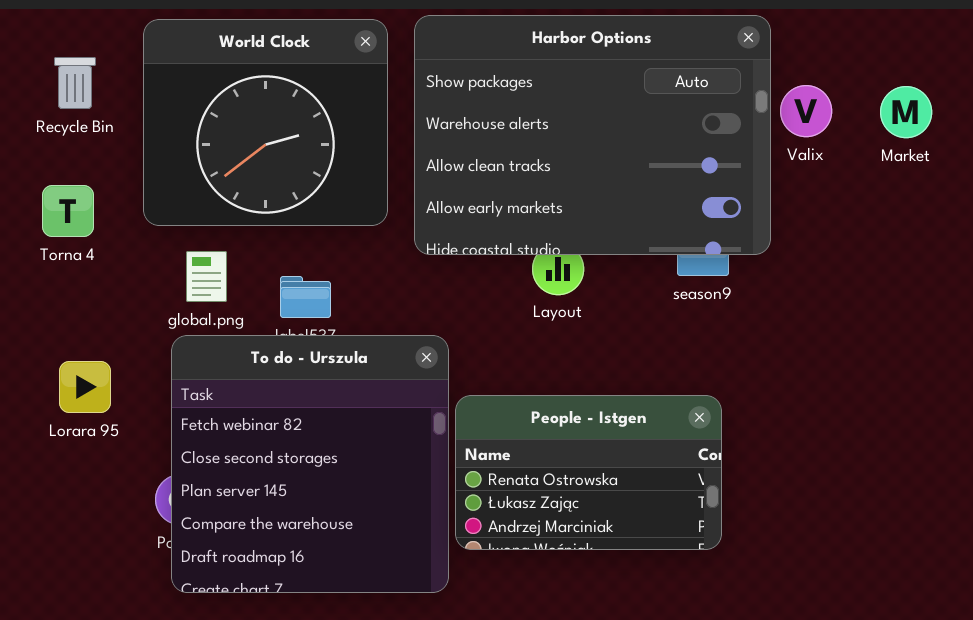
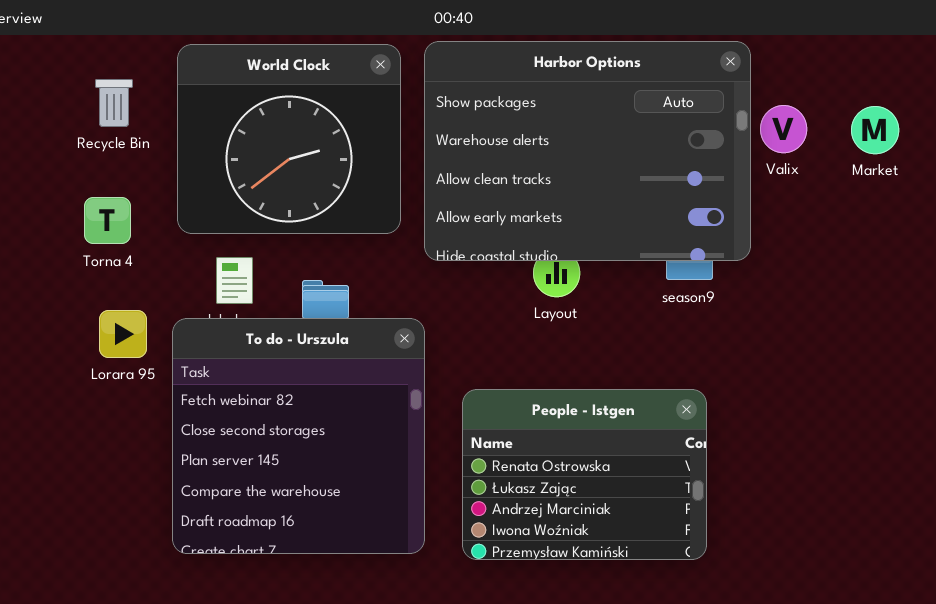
To do - Urszula: [171,335,449,593] -> [172,318,425,554], moved
Lorara 95: [59,361,111,413] -> [99,310,147,358], moved
People - Istgen: [455,395,722,550] -> [462,389,707,560], resized

